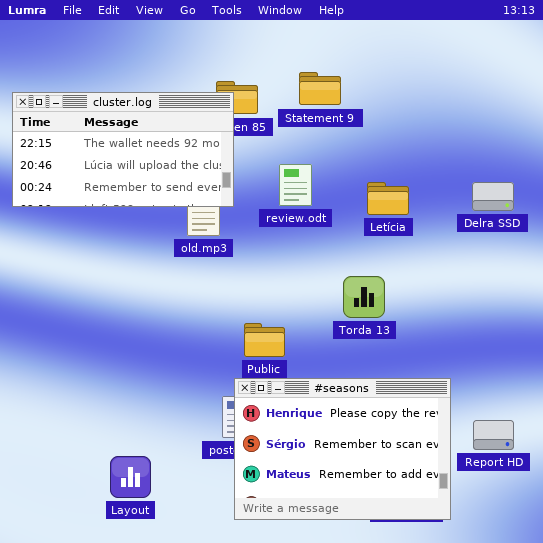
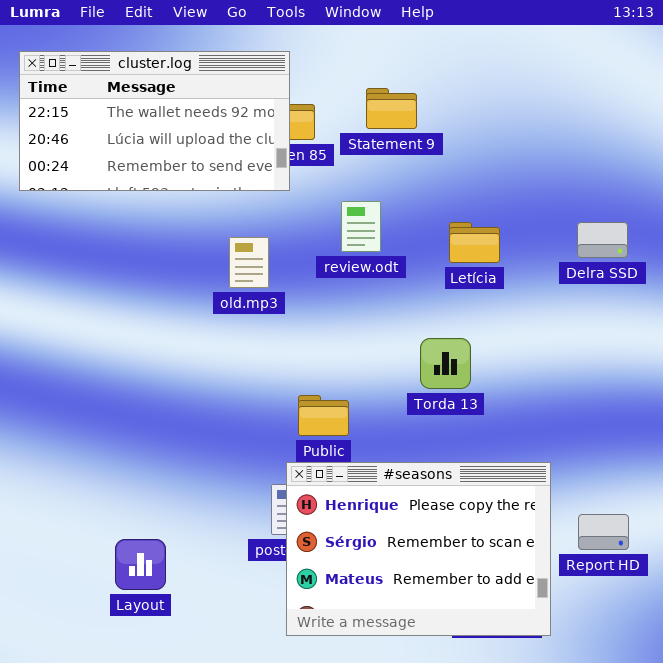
cluster.log: [12,92,234,207] -> [19,51,290,191], moved
Layout: [110,456,151,498] -> [115,539,166,590], moved

